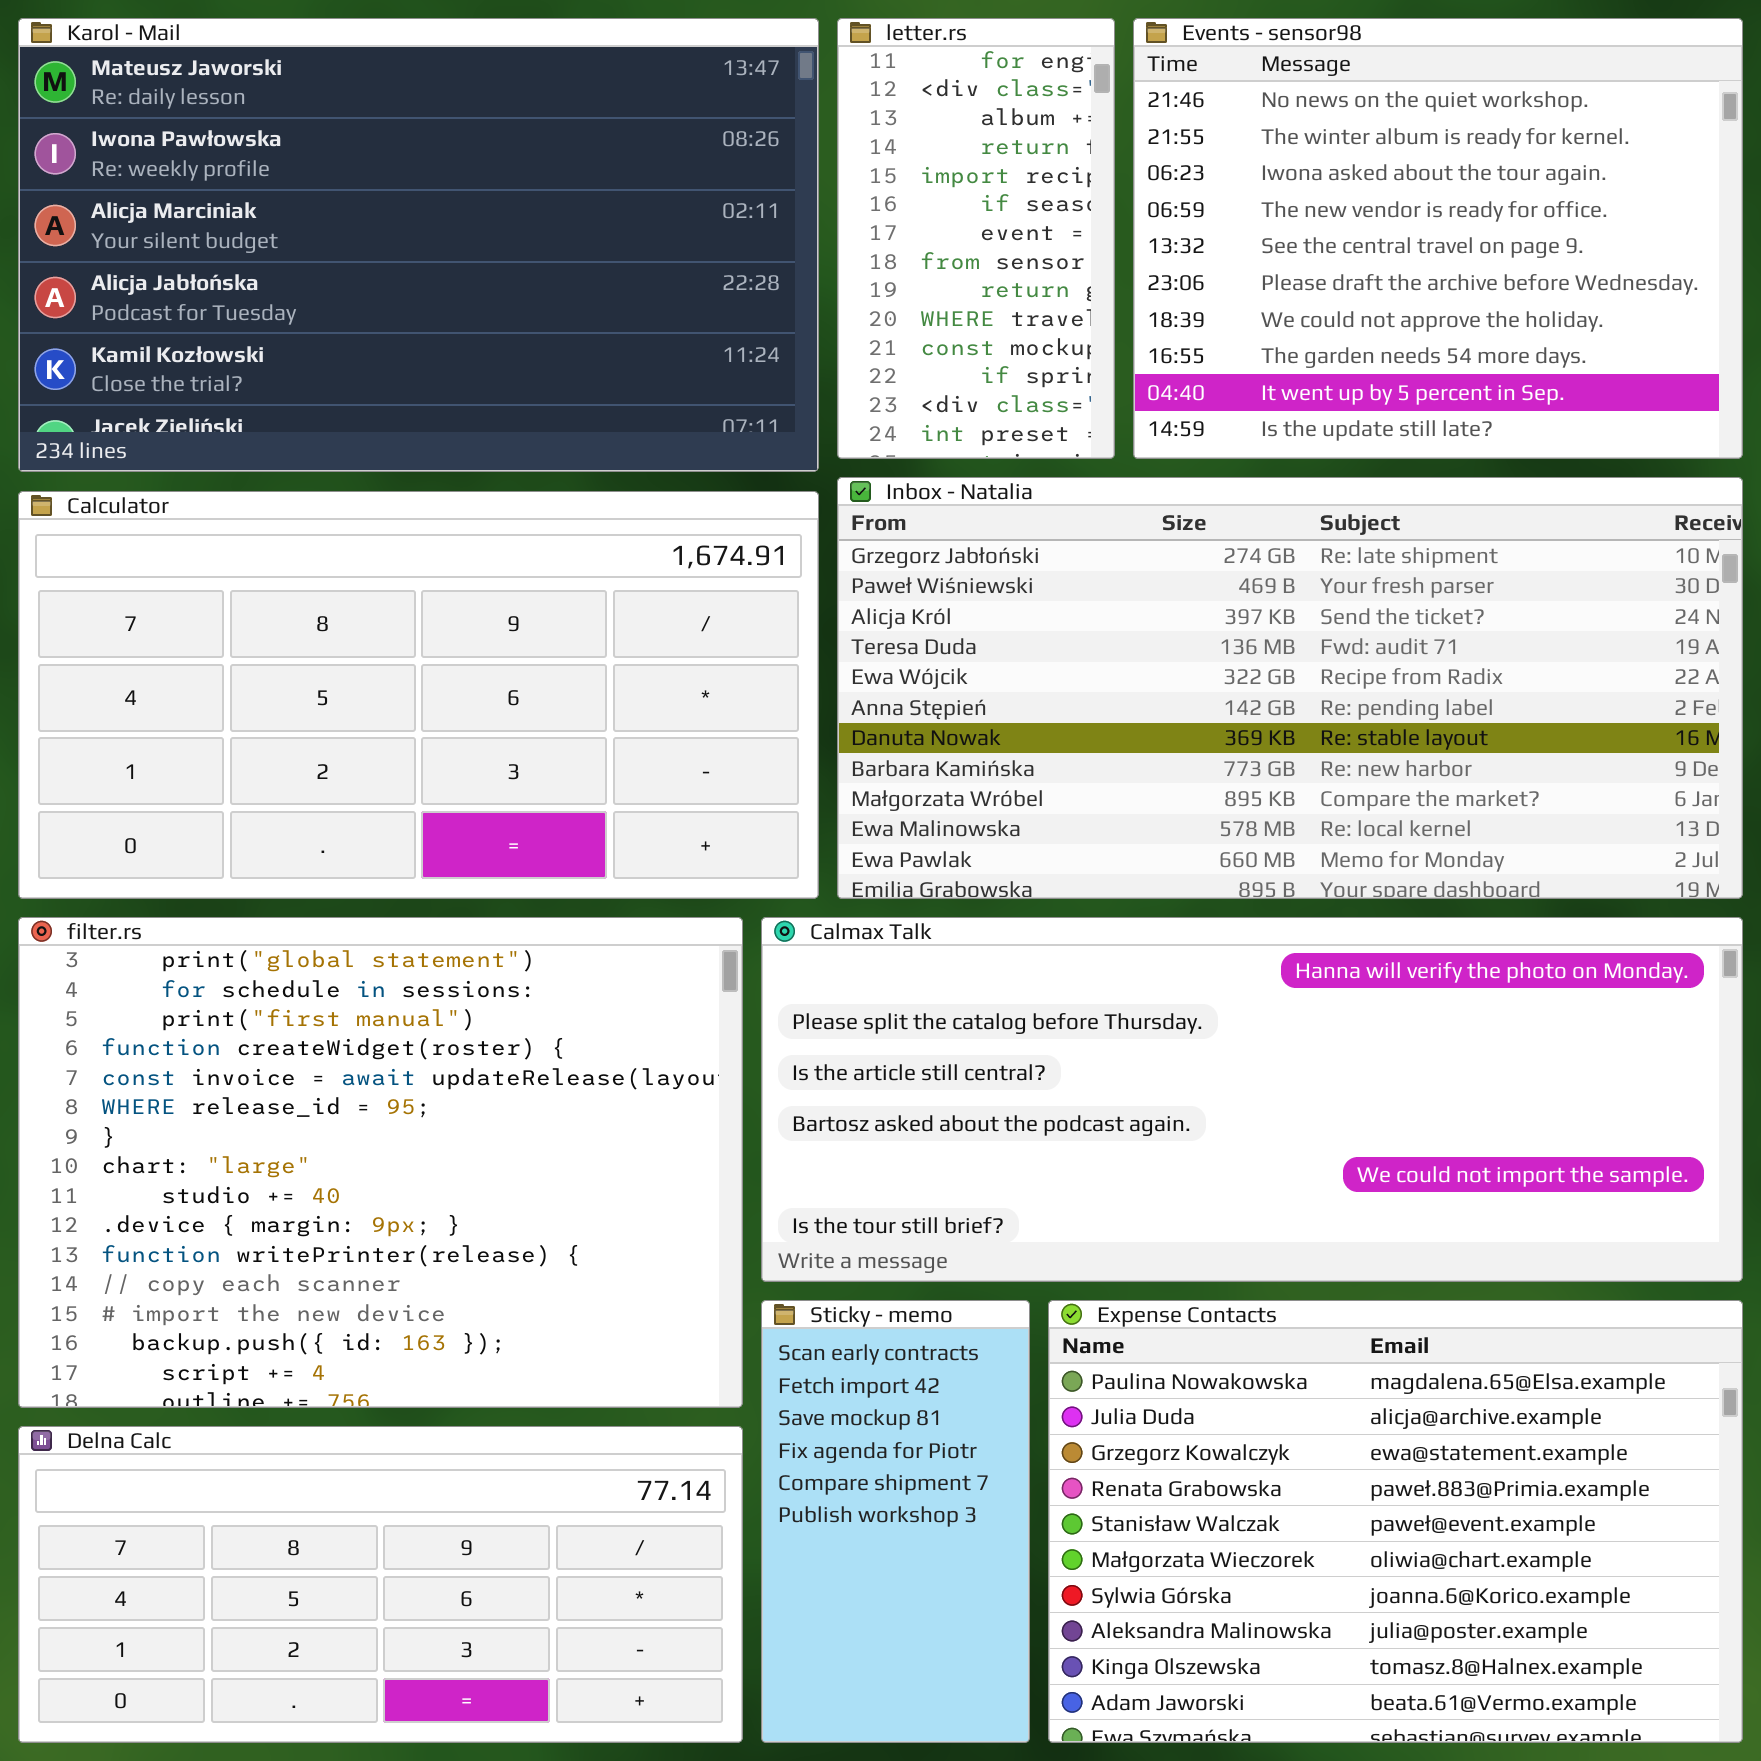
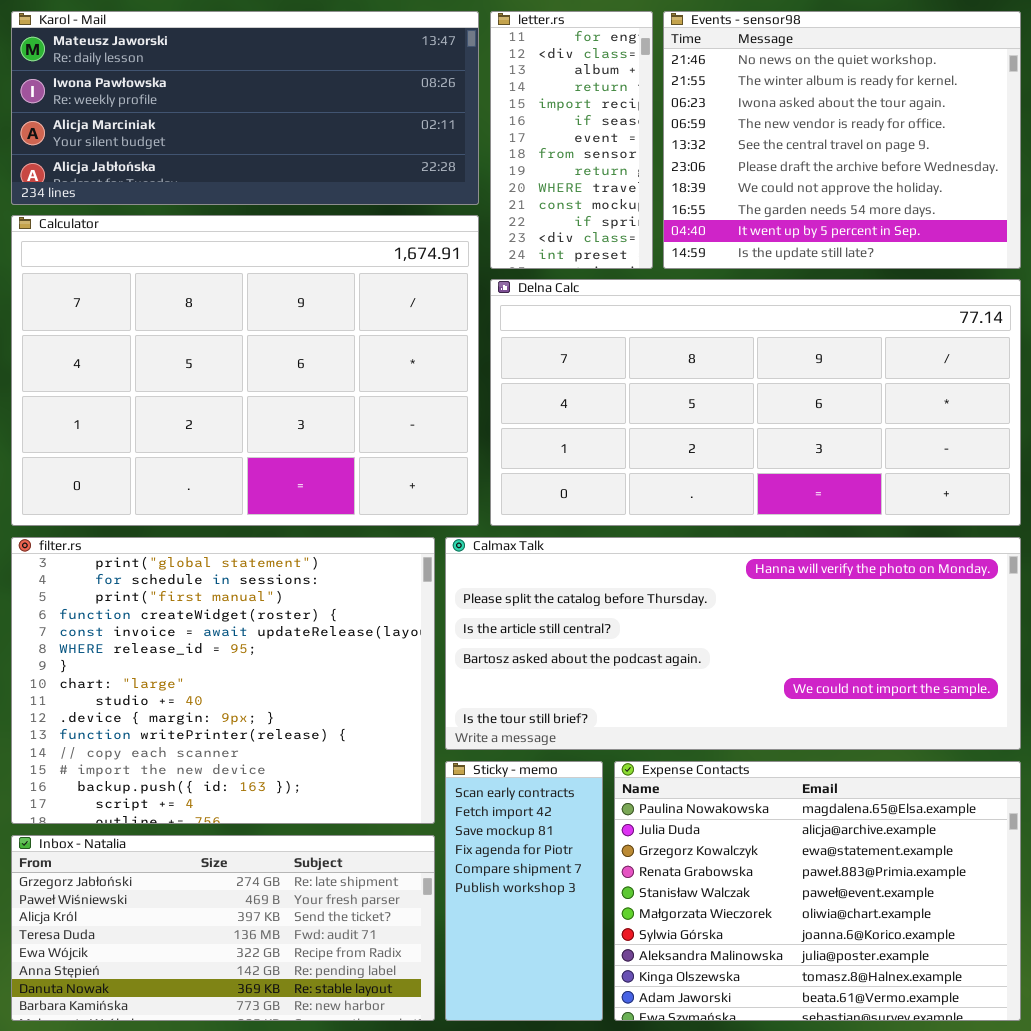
Karol - Mail: [18,18,819,472] -> [11,11,479,205], resized
Inbox - Natalia: [837,477,1743,899] -> [11,835,435,1021], moved, resized
Calculator: [18,491,819,899] -> [11,215,479,526], resized
Delna Calc: [18,1426,743,1743] -> [490,279,1021,526], moved, resized

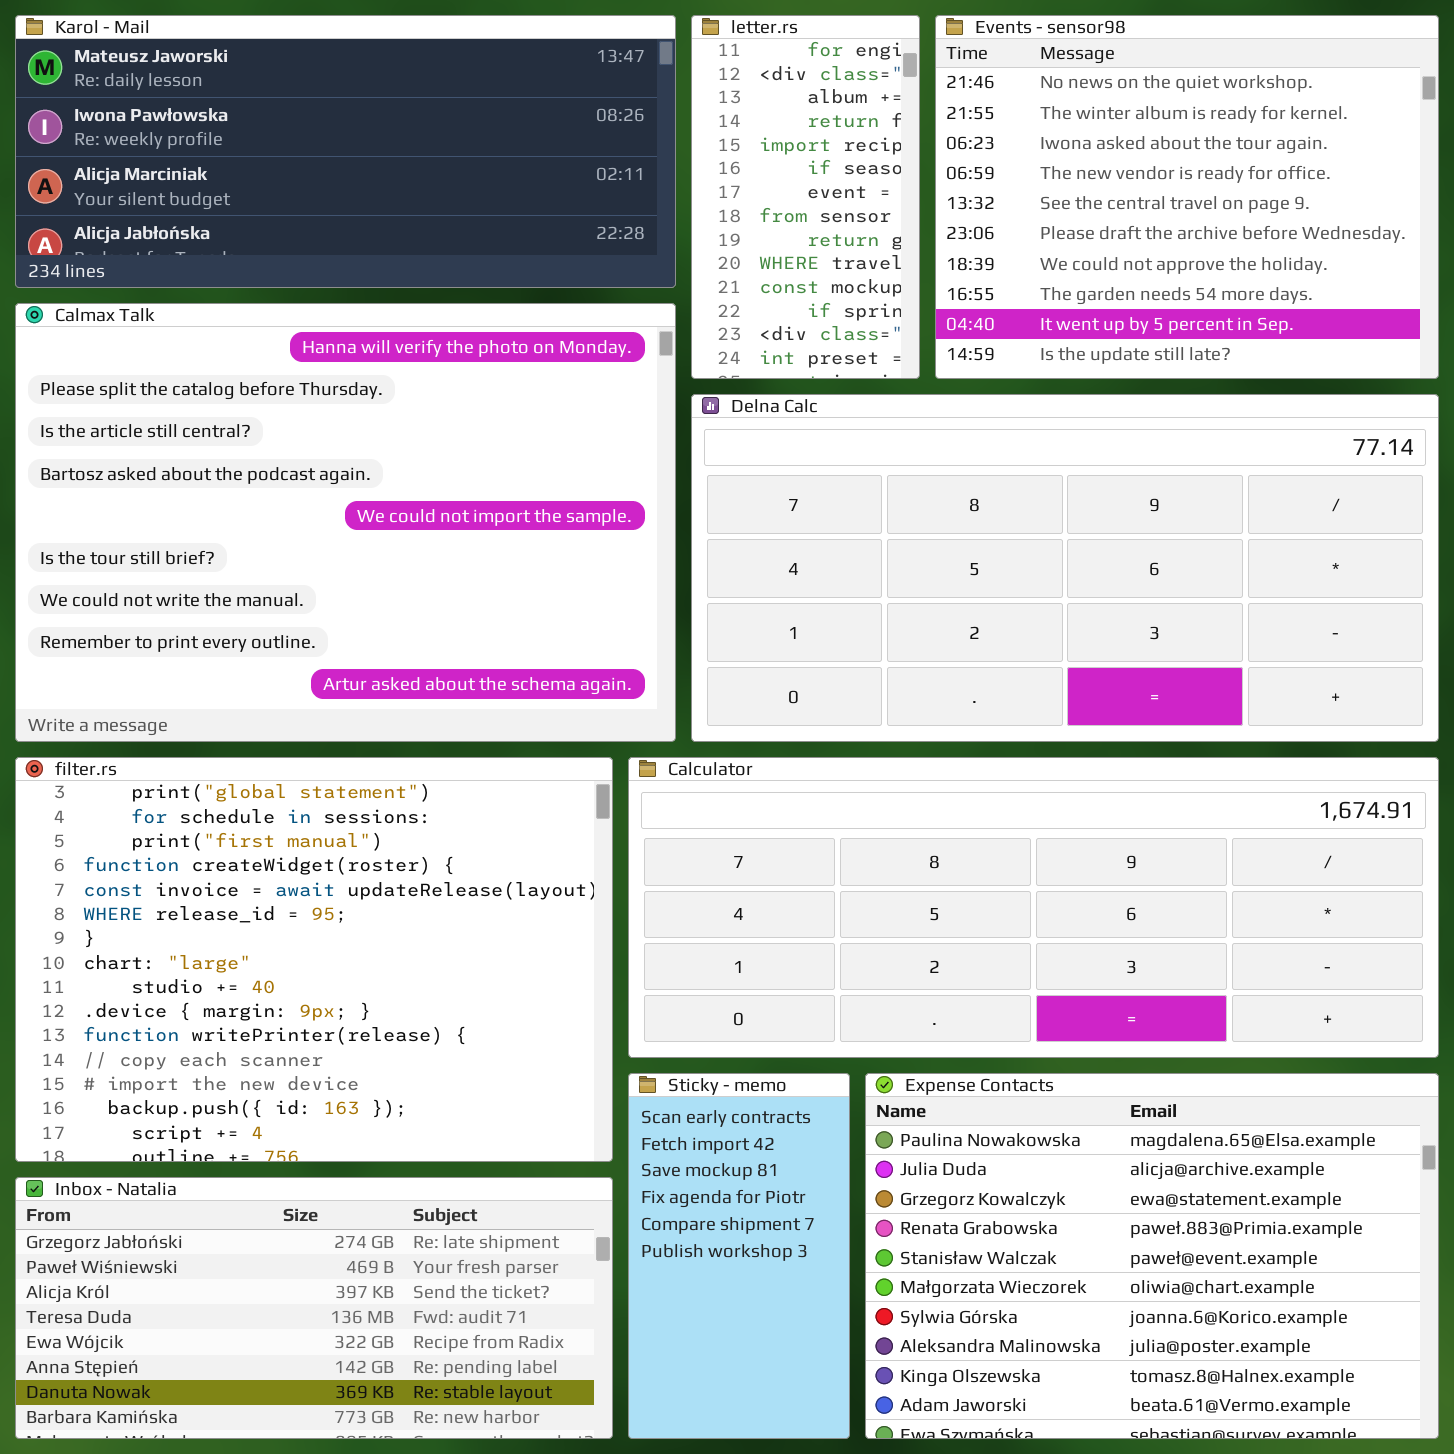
Calculator: [11,215,479,526] -> [628,757,1439,1058], moved, resized
Calmax Talk: [445,537,1021,750] -> [15,303,676,742], moved, resized

